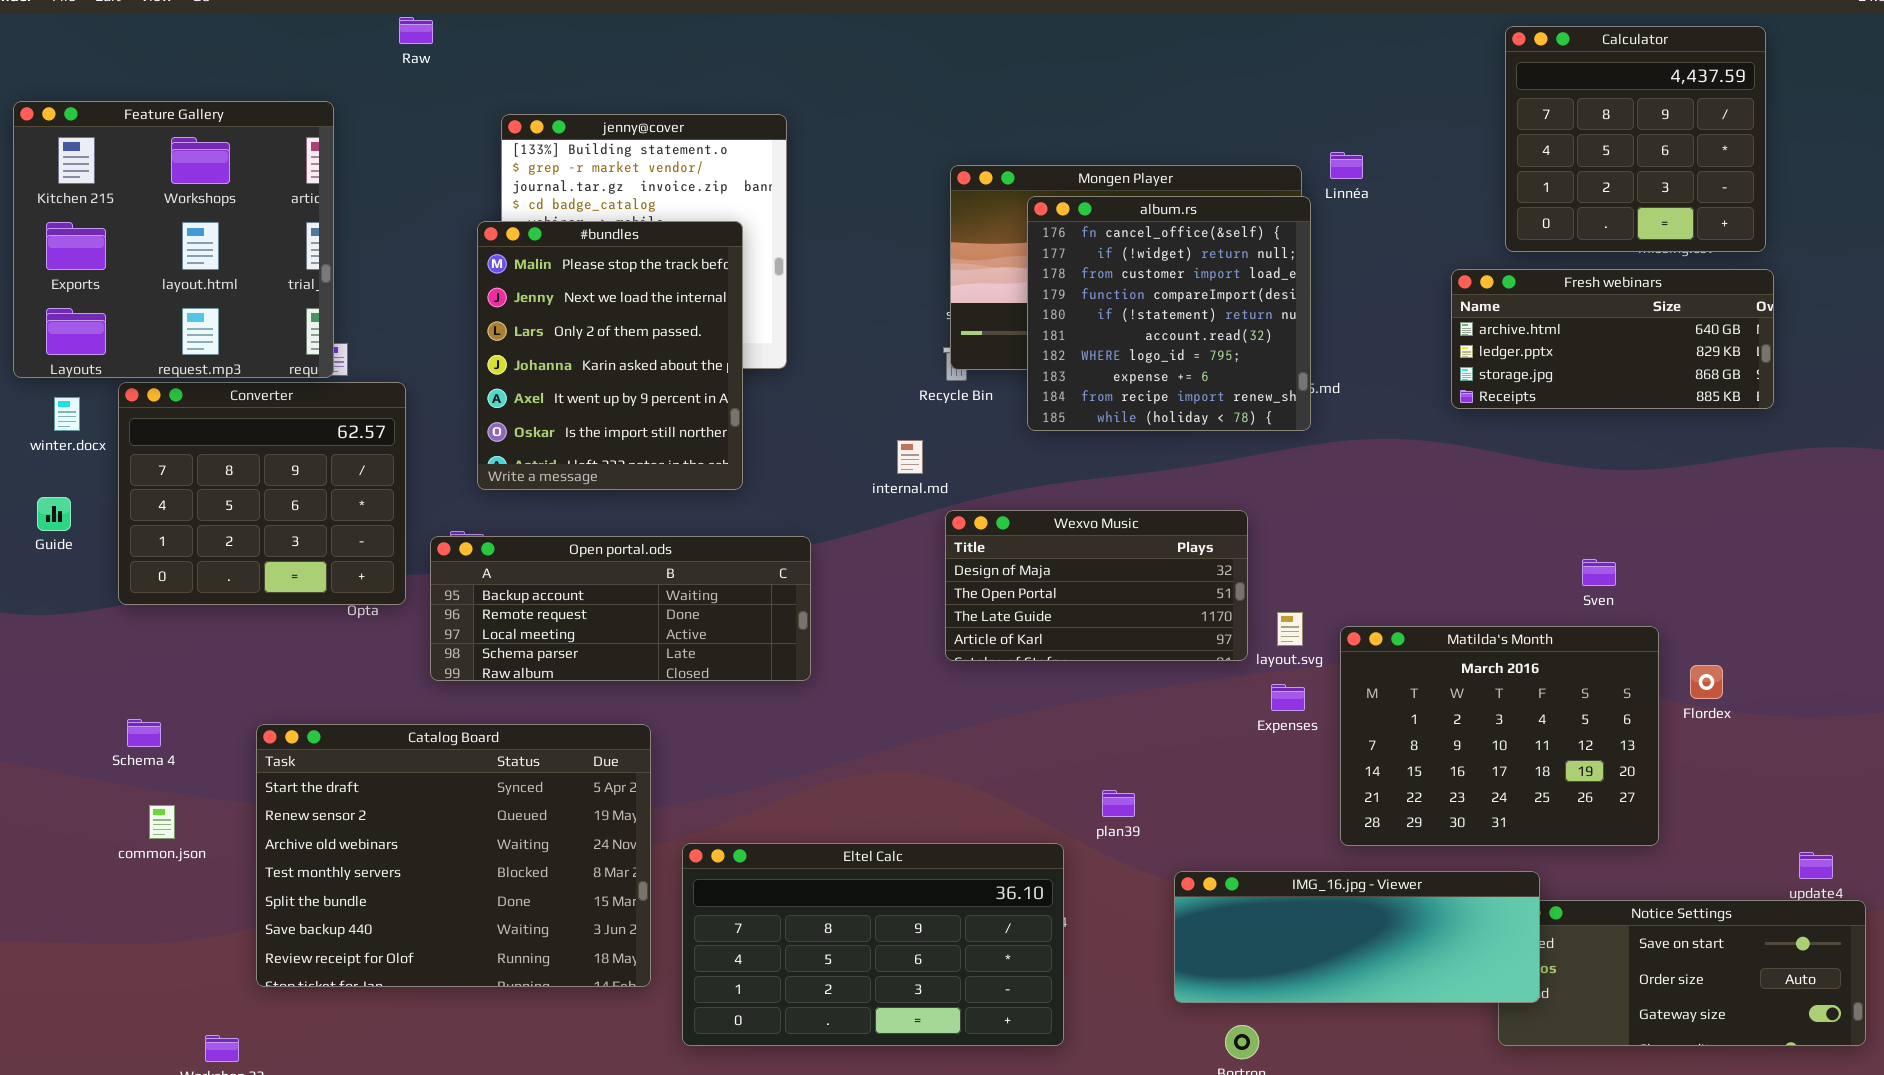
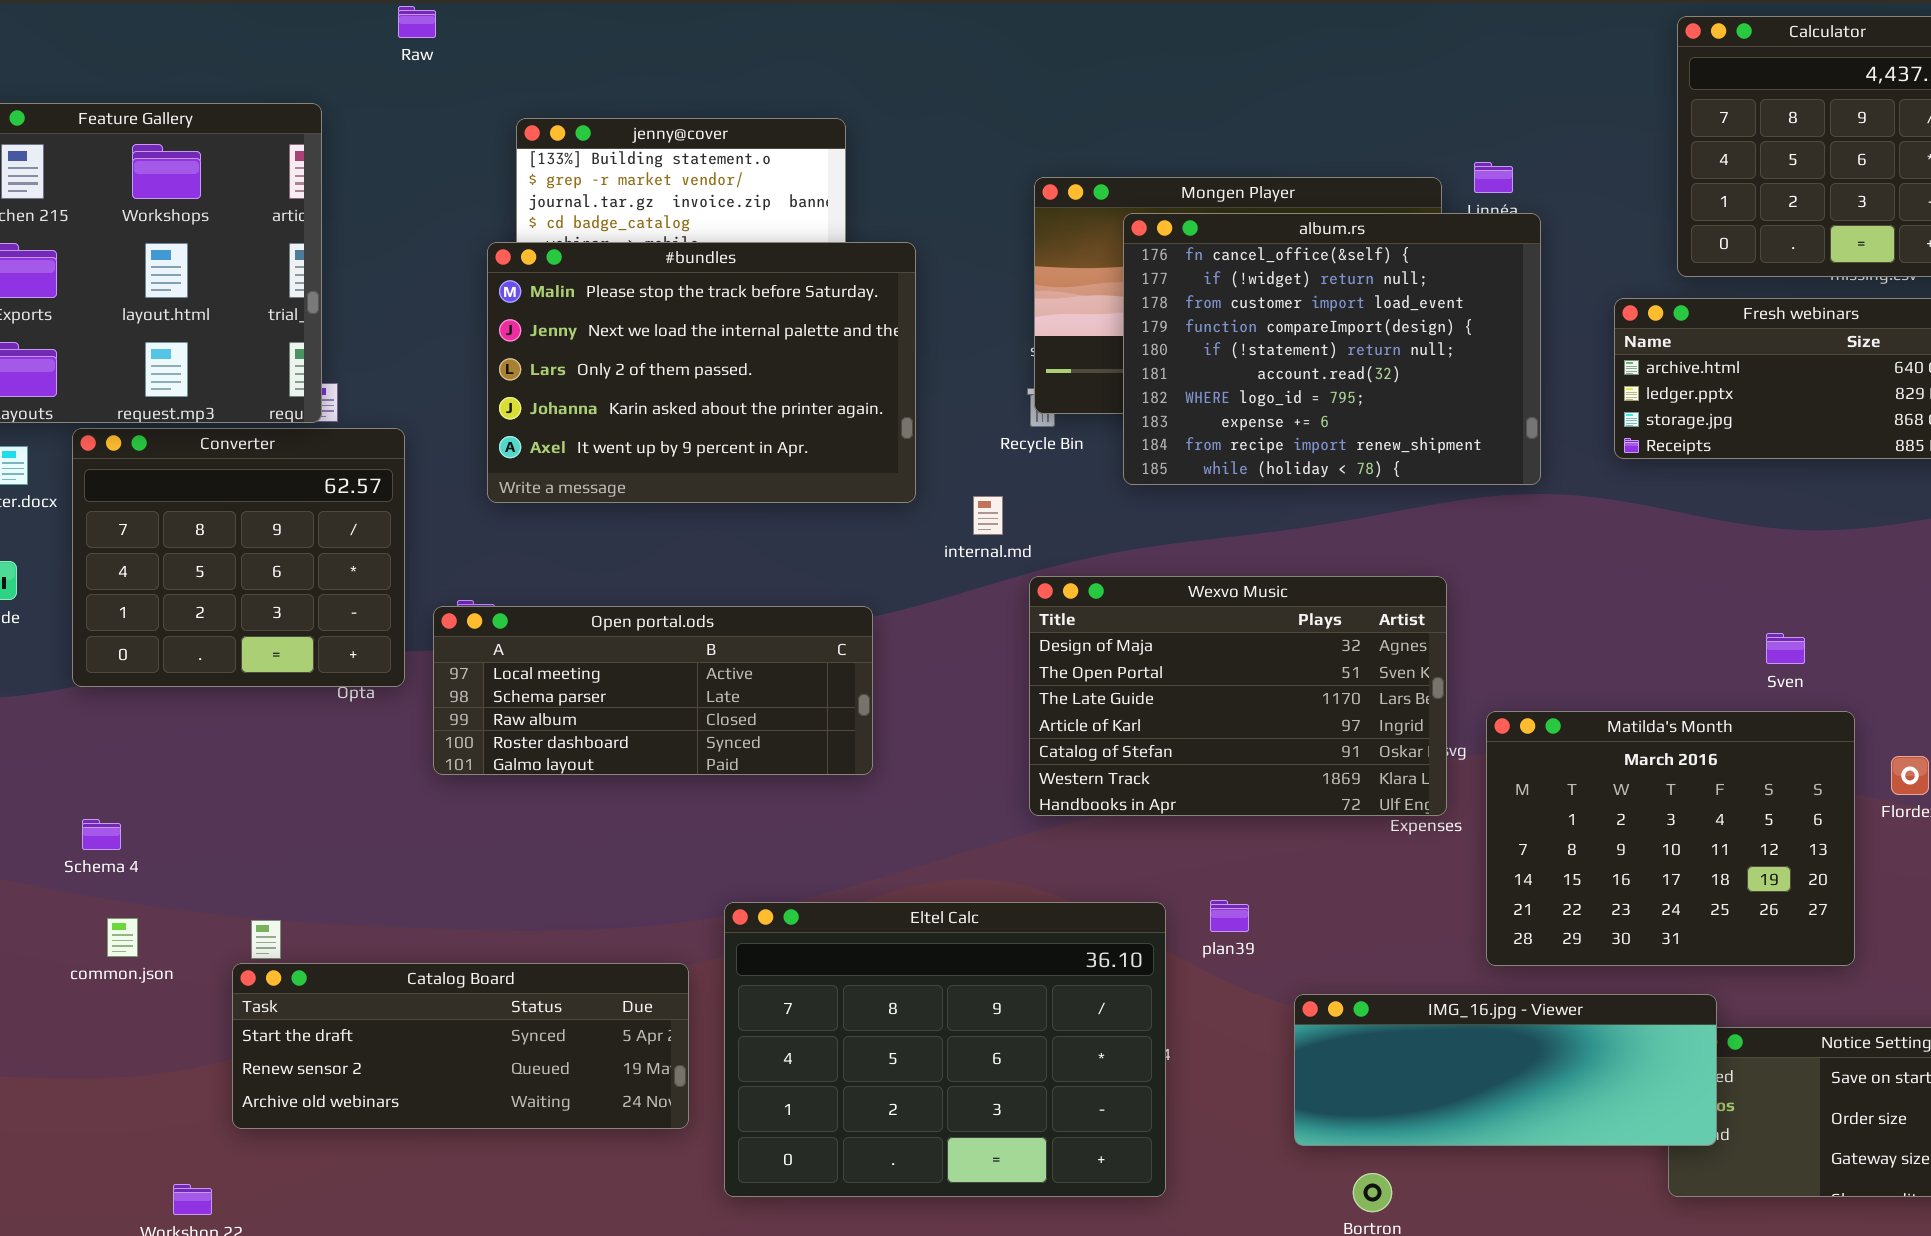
album.rs: [1027,196,1311,431] -> [1123,213,1541,485], resized
#bundles: [477,221,743,490] -> [487,242,916,503], resized
Wexvo Music: [945,510,1248,661] -> [1029,576,1447,816], resized
Open portal.ods: [430,536,811,681] -> [433,606,873,775], scrolled down 2 rows
Catalog Board: [256,724,651,987] -> [232,963,689,1129], resized
Eltel Calc: [682,843,1064,1046] -> [724,902,1166,1197], resized

